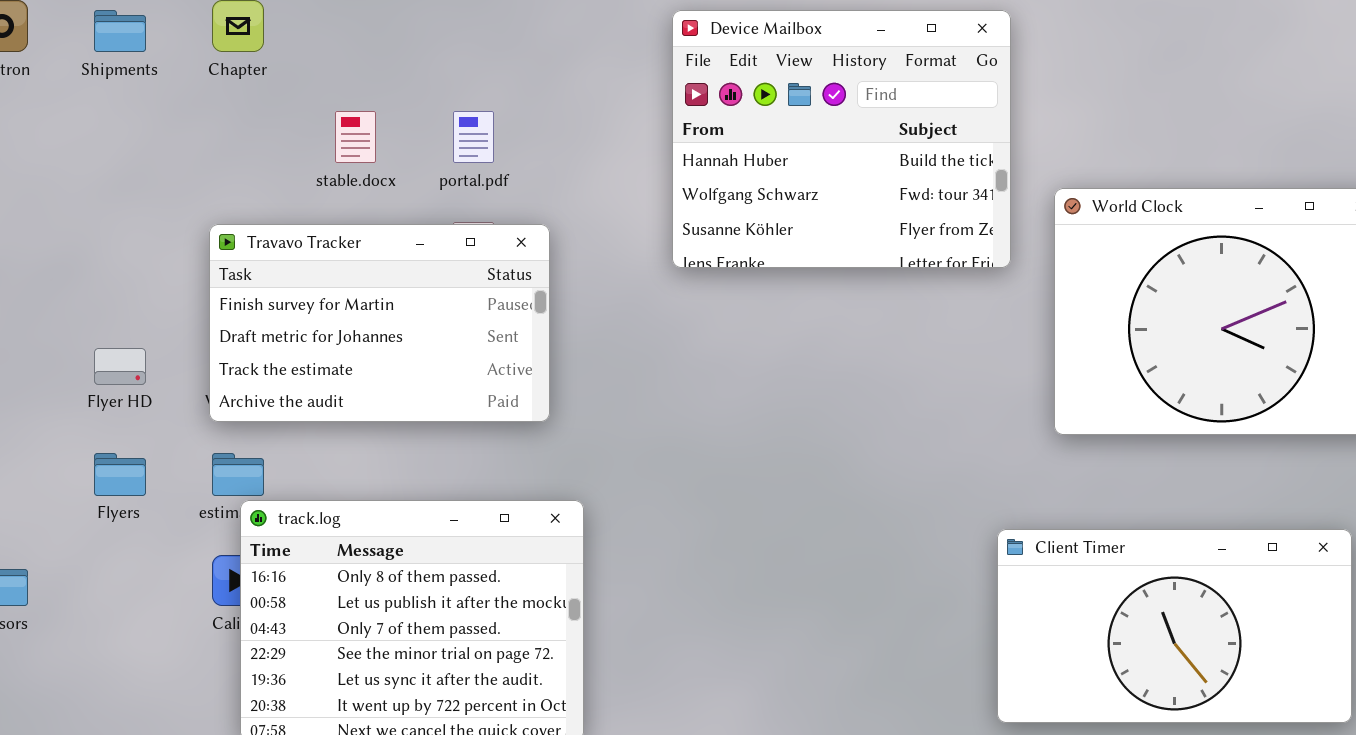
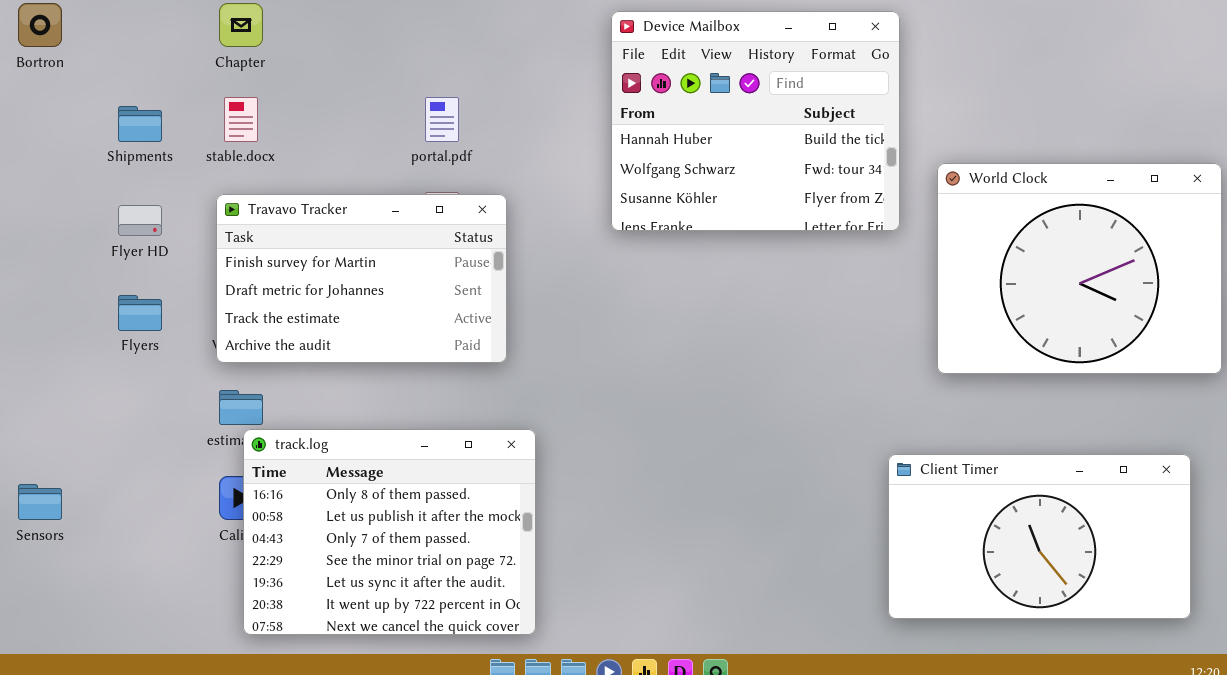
Shipments: [94,10,146,52] -> [118,106,162,142], moved
stable.docx: [335,111,376,163] -> [224,97,258,142], moved
Flyer HD: [94,348,146,385] -> [118,205,162,236], moved
Flyers: [94,453,146,496] -> [118,295,162,331], moved

